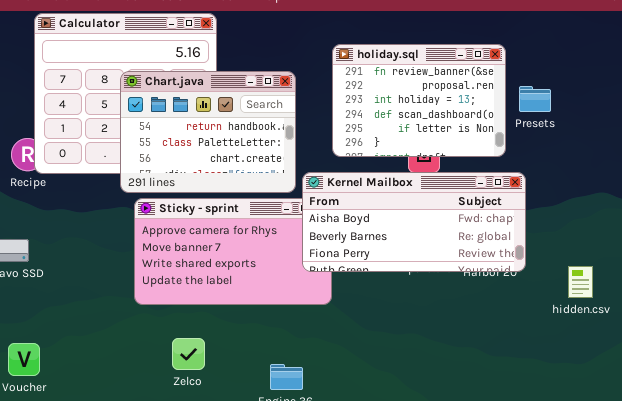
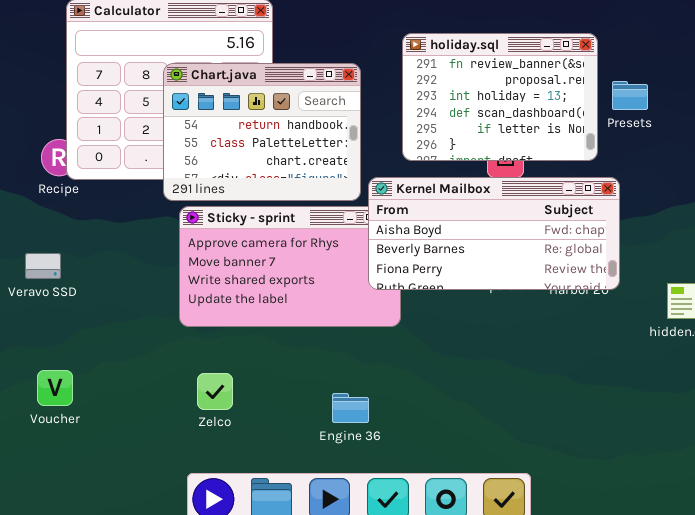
Zelco: [172,338,205,370] -> [197,373,233,410], moved

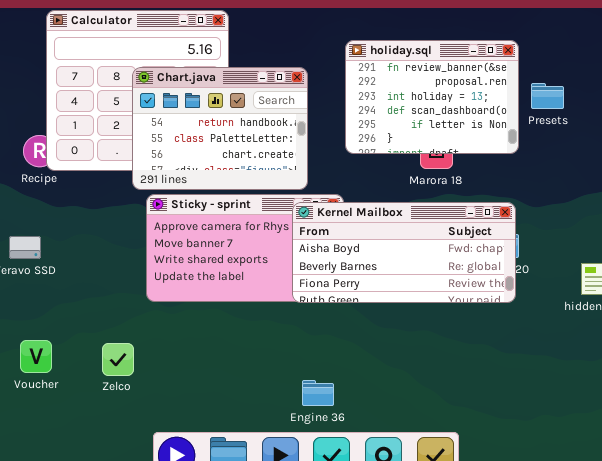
Kernel Mailbox: [368,177,620,290] -> [292,202,516,303], moved
Zelco: [197,373,233,410] -> [102,343,134,376], moved
Engine 36: [332,393,369,423] -> [302,380,334,406], moved

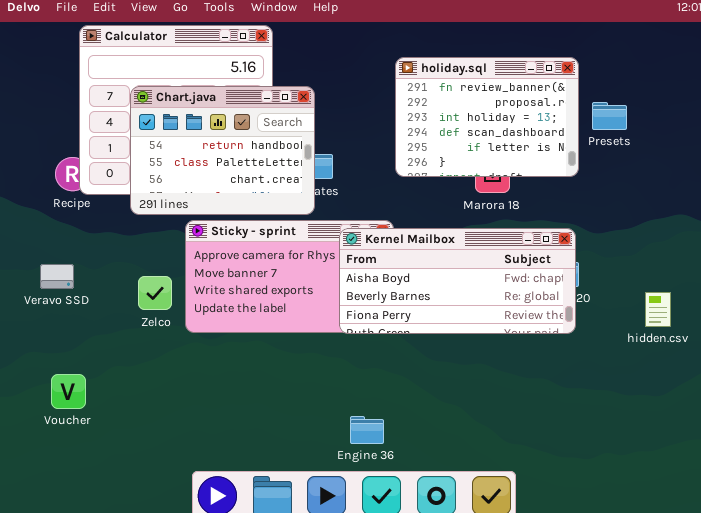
Chart.java: [132,67,308,190] -> [130,86,315,215], moved
Zelco: [102,343,134,376] -> [138,276,172,310], moved

